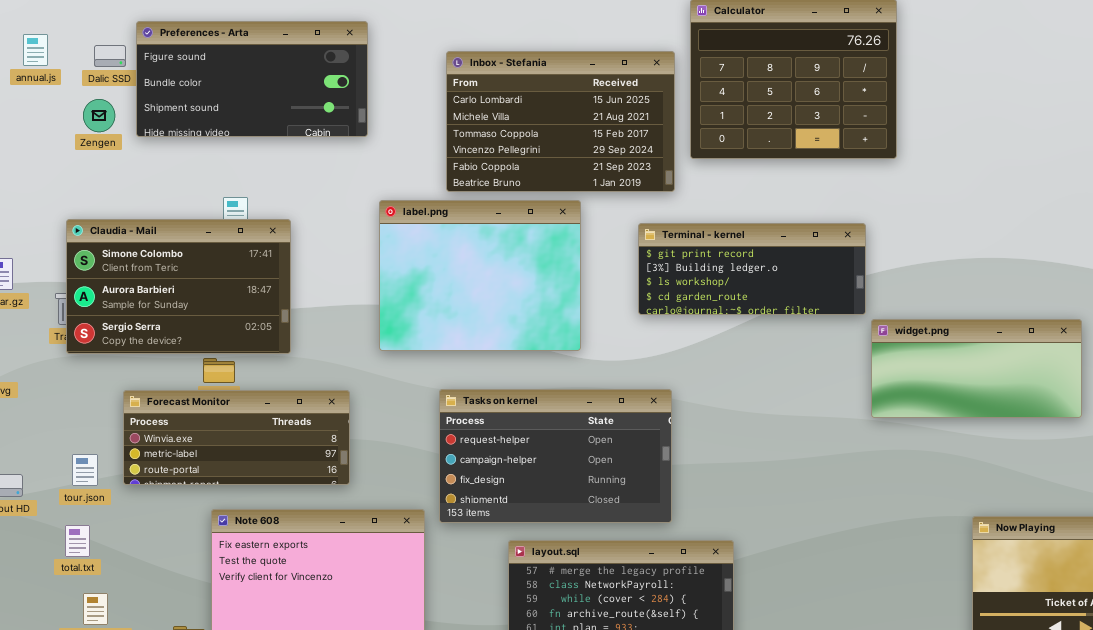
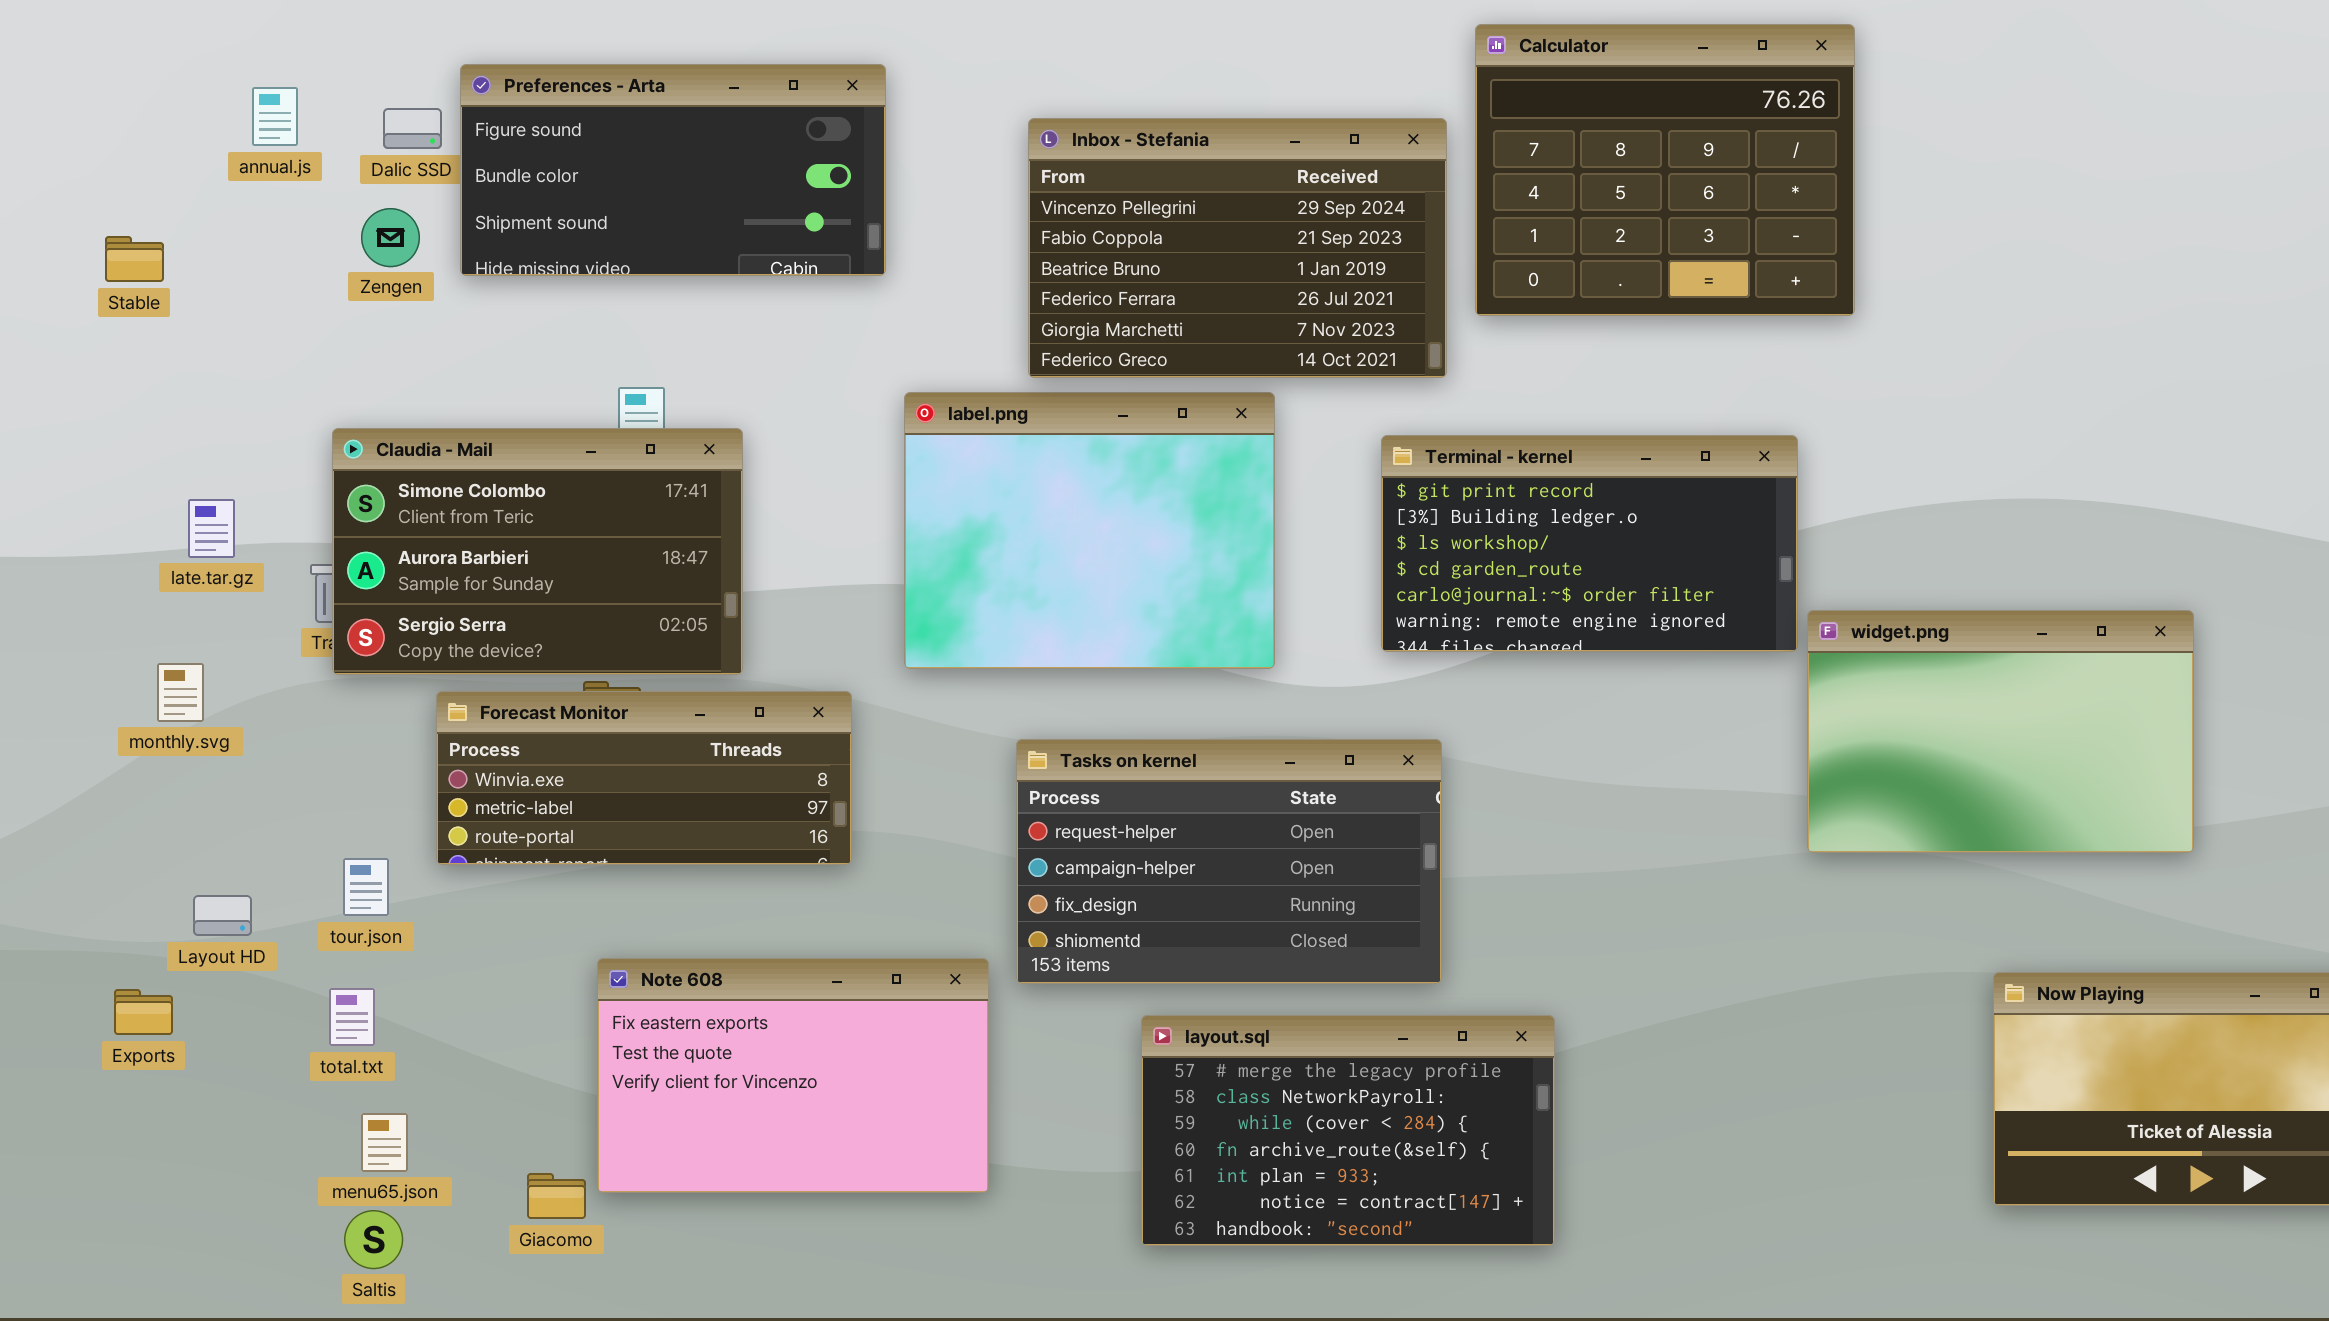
Inbox - Stefania: [446,51,675,192] -> [1028,118,1447,378], scrolled down 3 rows
Terminal - kernel: [638,223,866,315] -> [1381,435,1798,652], resized
widget.png: [871,319,1082,418] -> [1807,610,2194,853], resized
Forecast Monitor: [123,390,350,485] -> [436,691,852,865], moved

